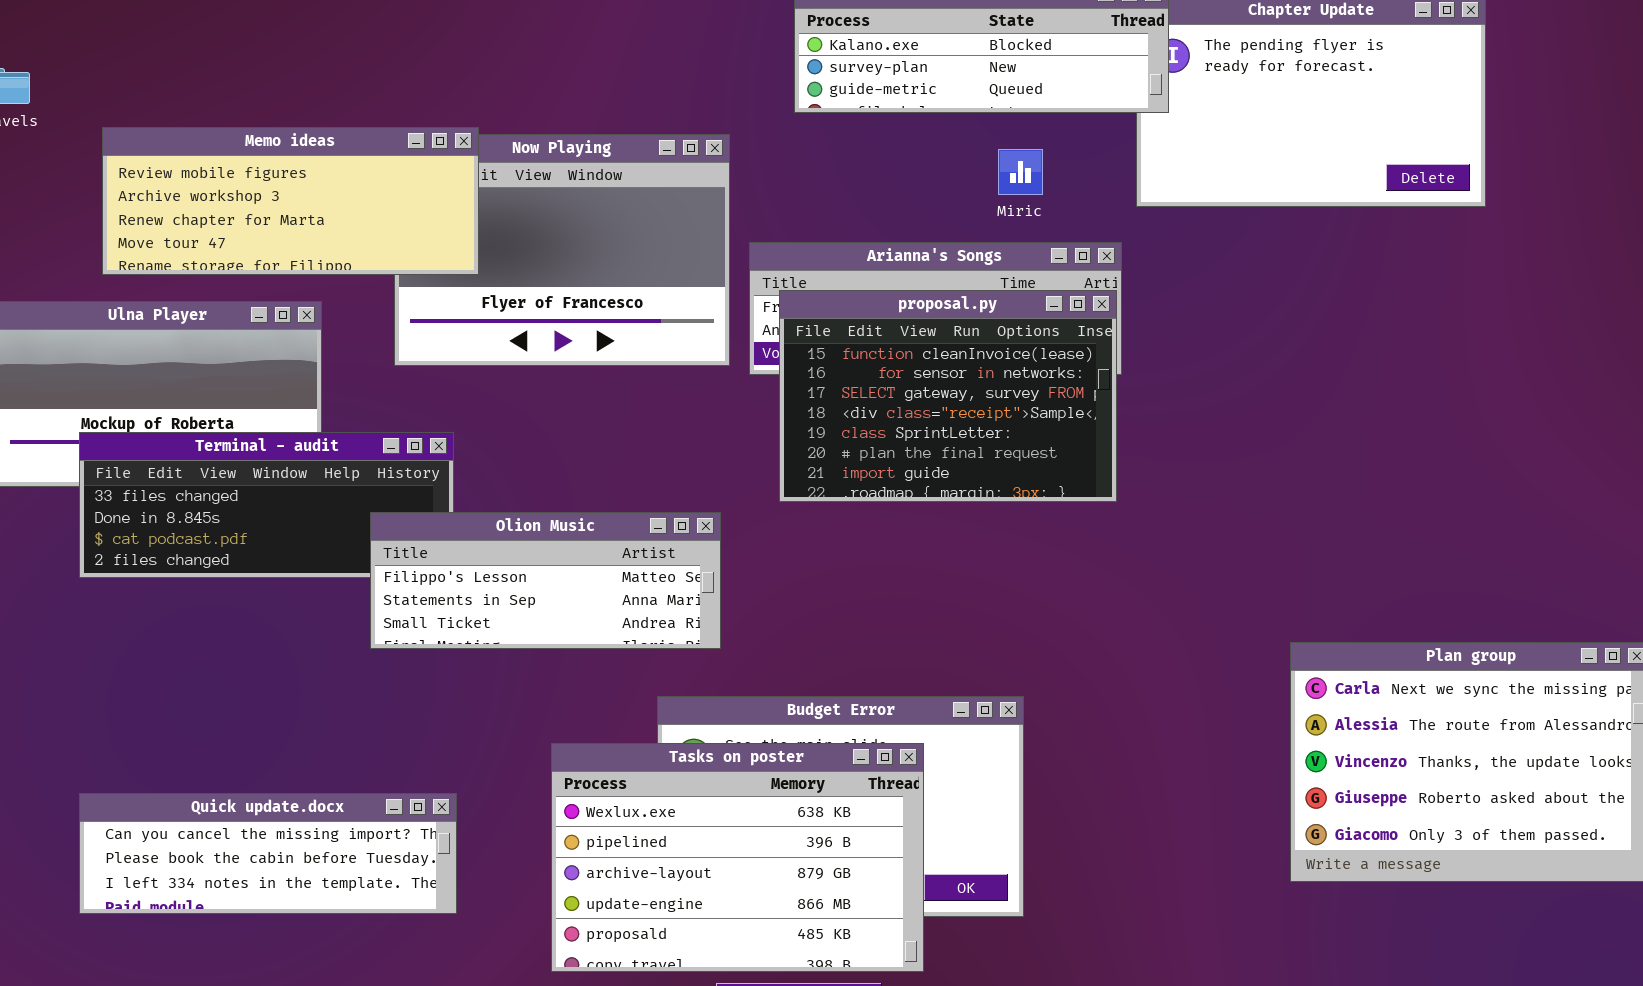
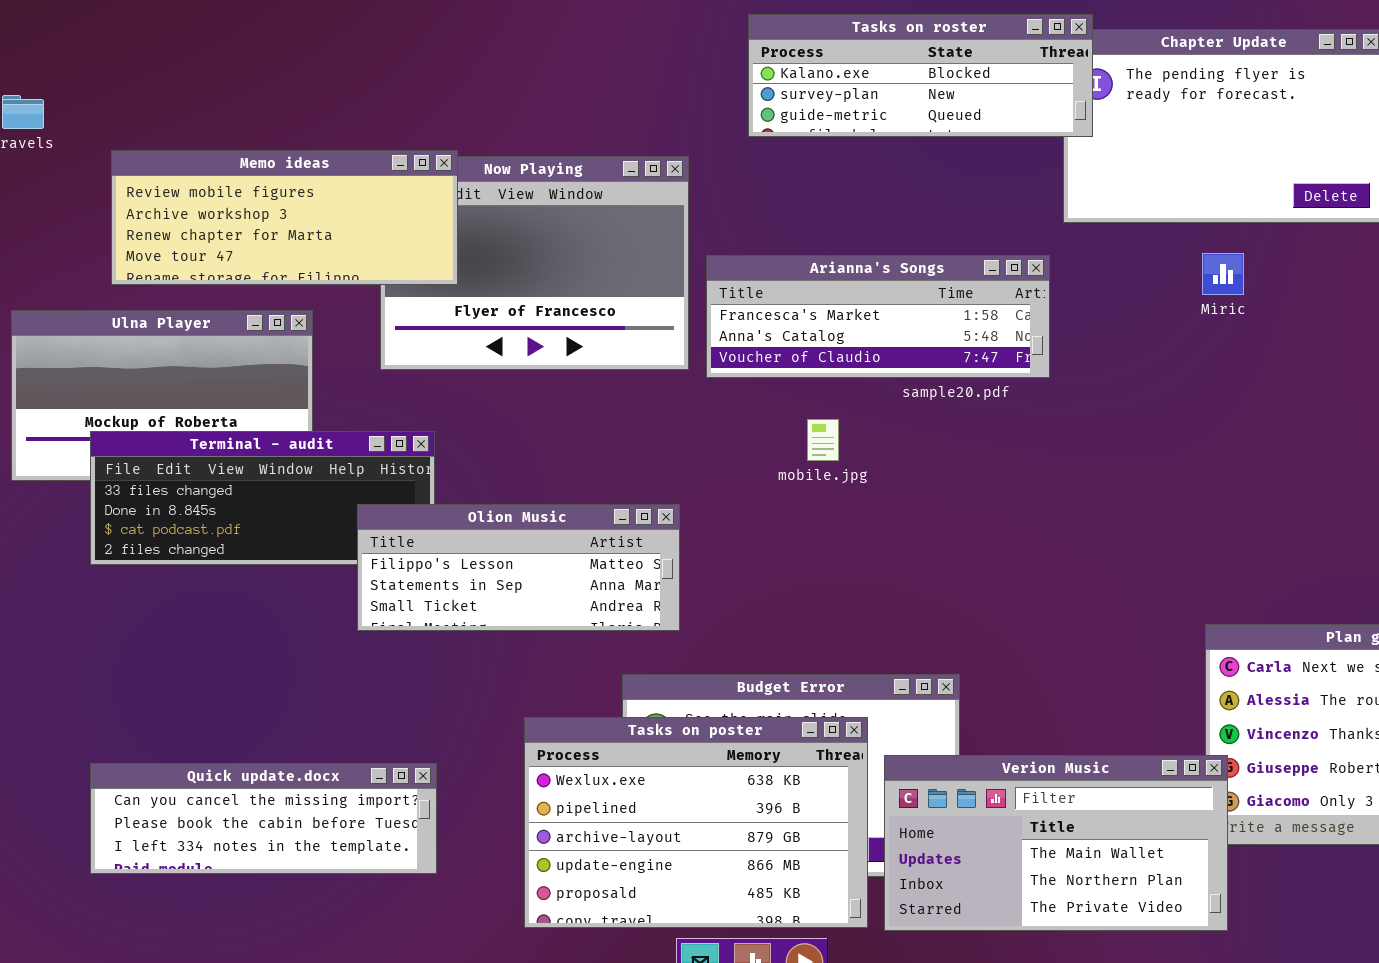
Miric: [998,149,1043,195] -> [1202,253,1244,295], moved
proposal.py: [779,290,1117,502] -> none, closed
Verion Music: none -> [884,755,1228,931], opened

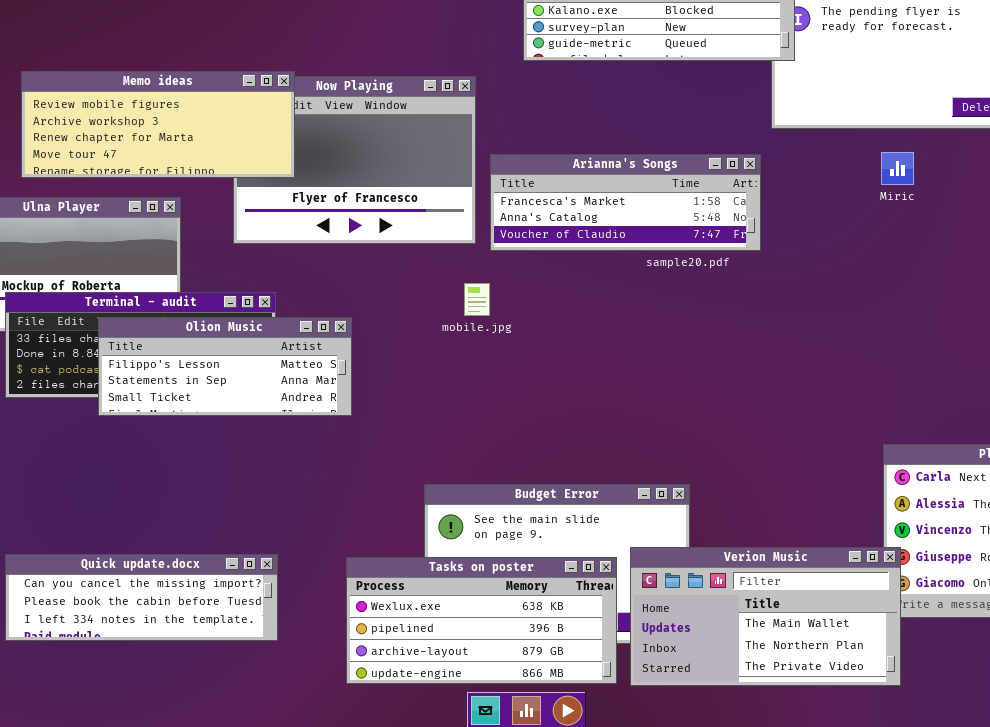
mobile.jpg: [807,419,839,461] -> [464,283,490,316], moved
Olion Music: [357,504,680,631] -> [98,317,352,416], moved
Tasks on poster: [524,717,868,928] -> [346,557,617,684], resized

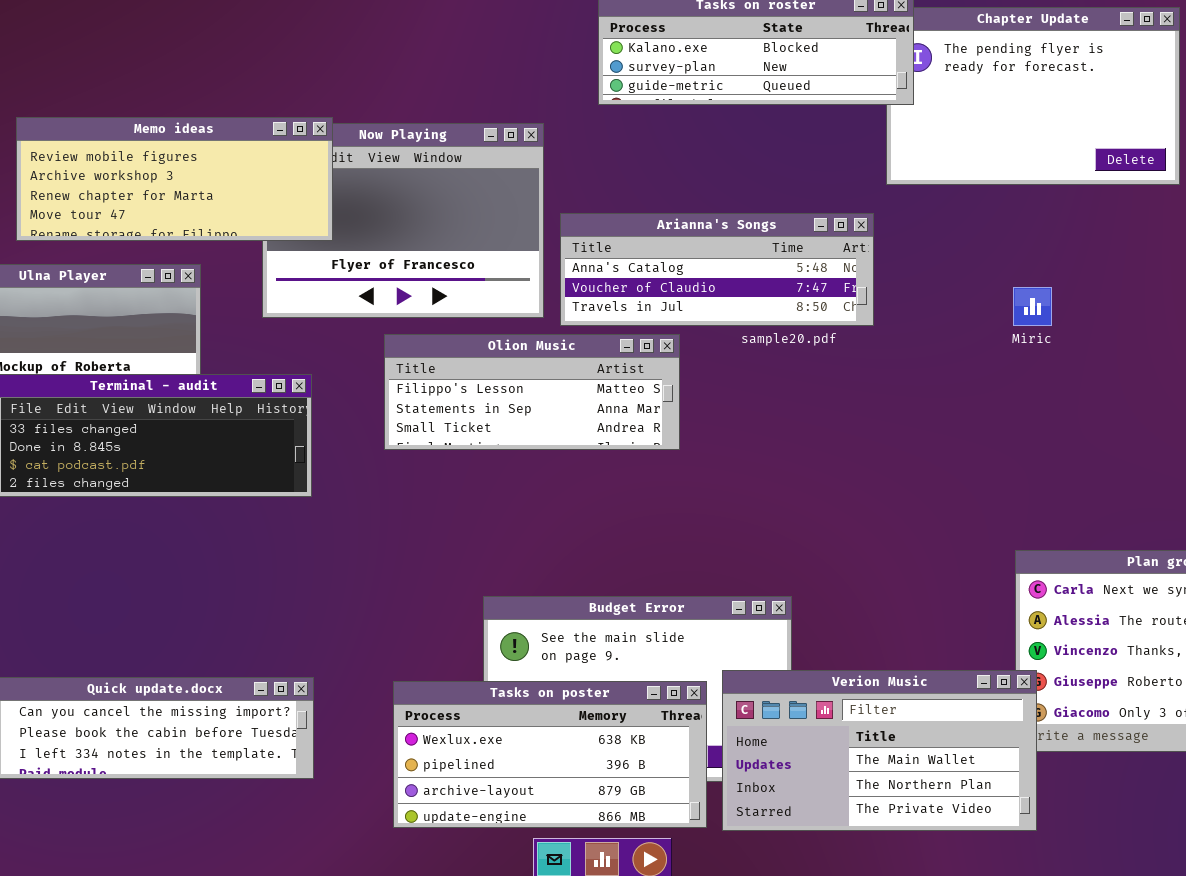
Miric: [881,152,914,185] -> [1013,287,1052,326], moved
Arianna's Songs: [490,154,761,251] -> [560,213,874,326], scrolled down 1 row
Olion Music: [98,317,352,416] -> [384,334,680,450], moved

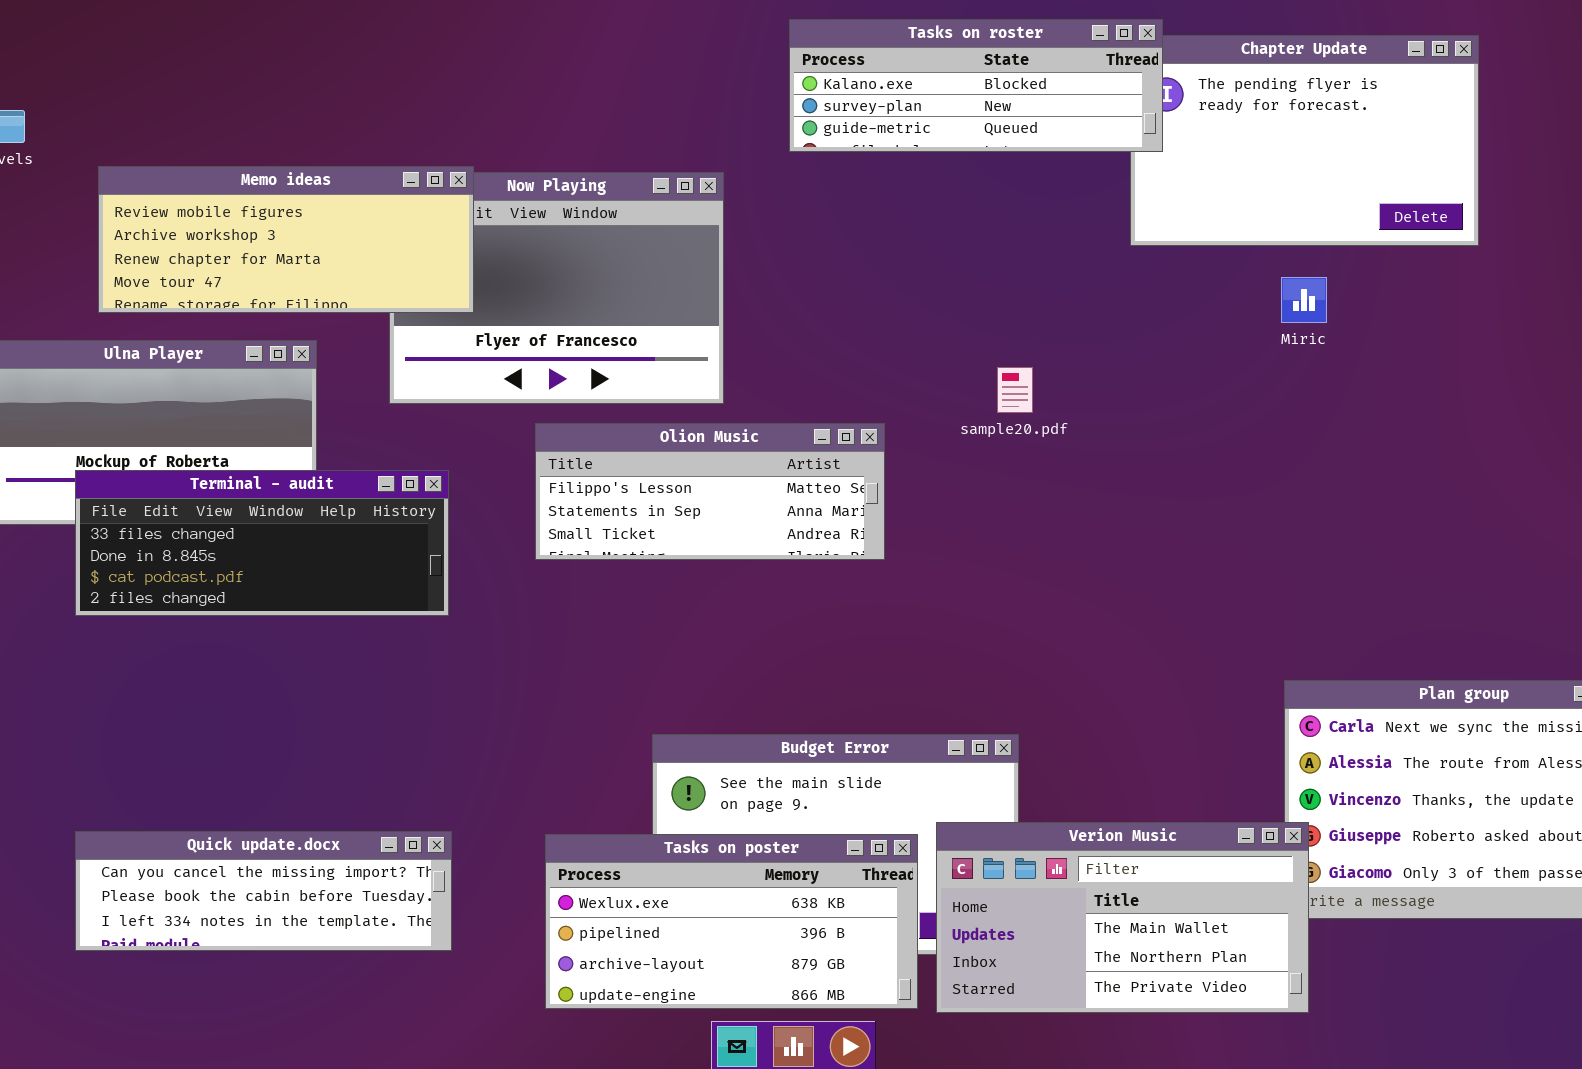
Arianna's Songs: [560,213,874,326] -> none, closed
Miric: [1013,287,1052,326] -> [1281,277,1327,323], moved

